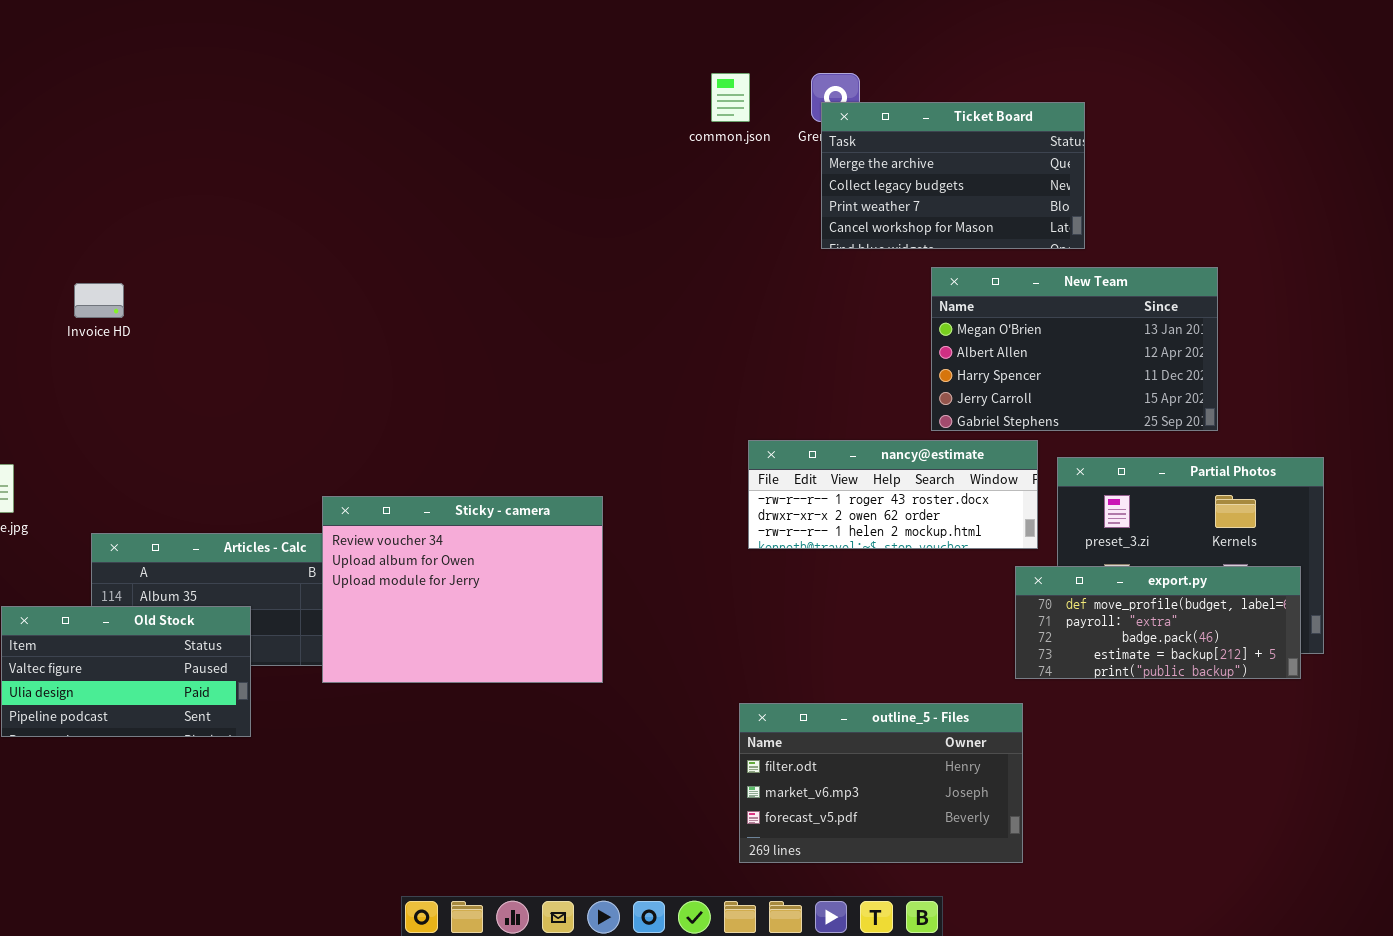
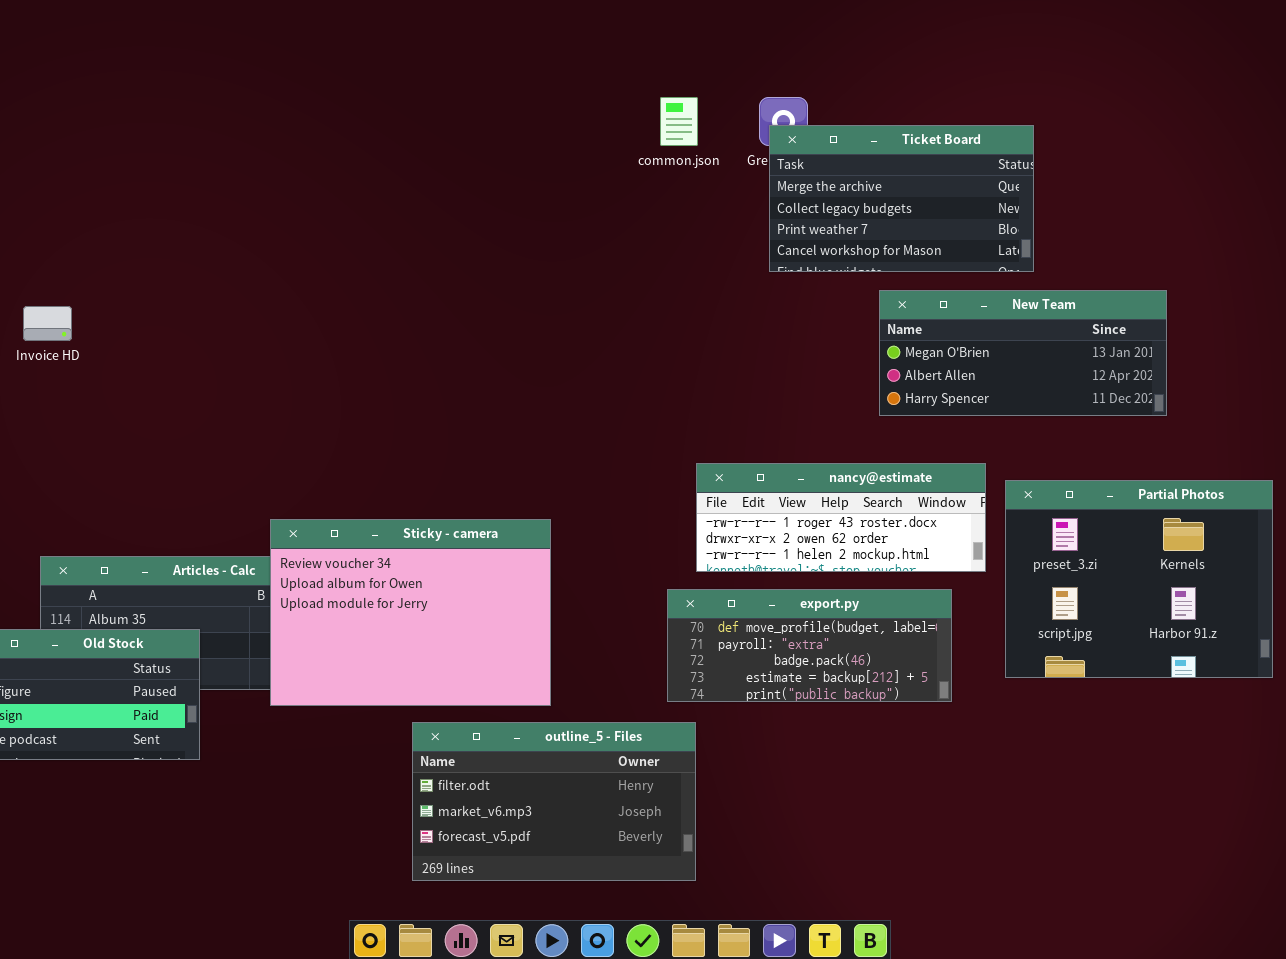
New Team: [931,267,1218,431] -> [879,290,1167,416], resized
export.py: [1015,566,1301,679] -> [667,589,952,702], moved
outline_5 - Files: [739,703,1023,863] -> [412,722,696,881], moved

